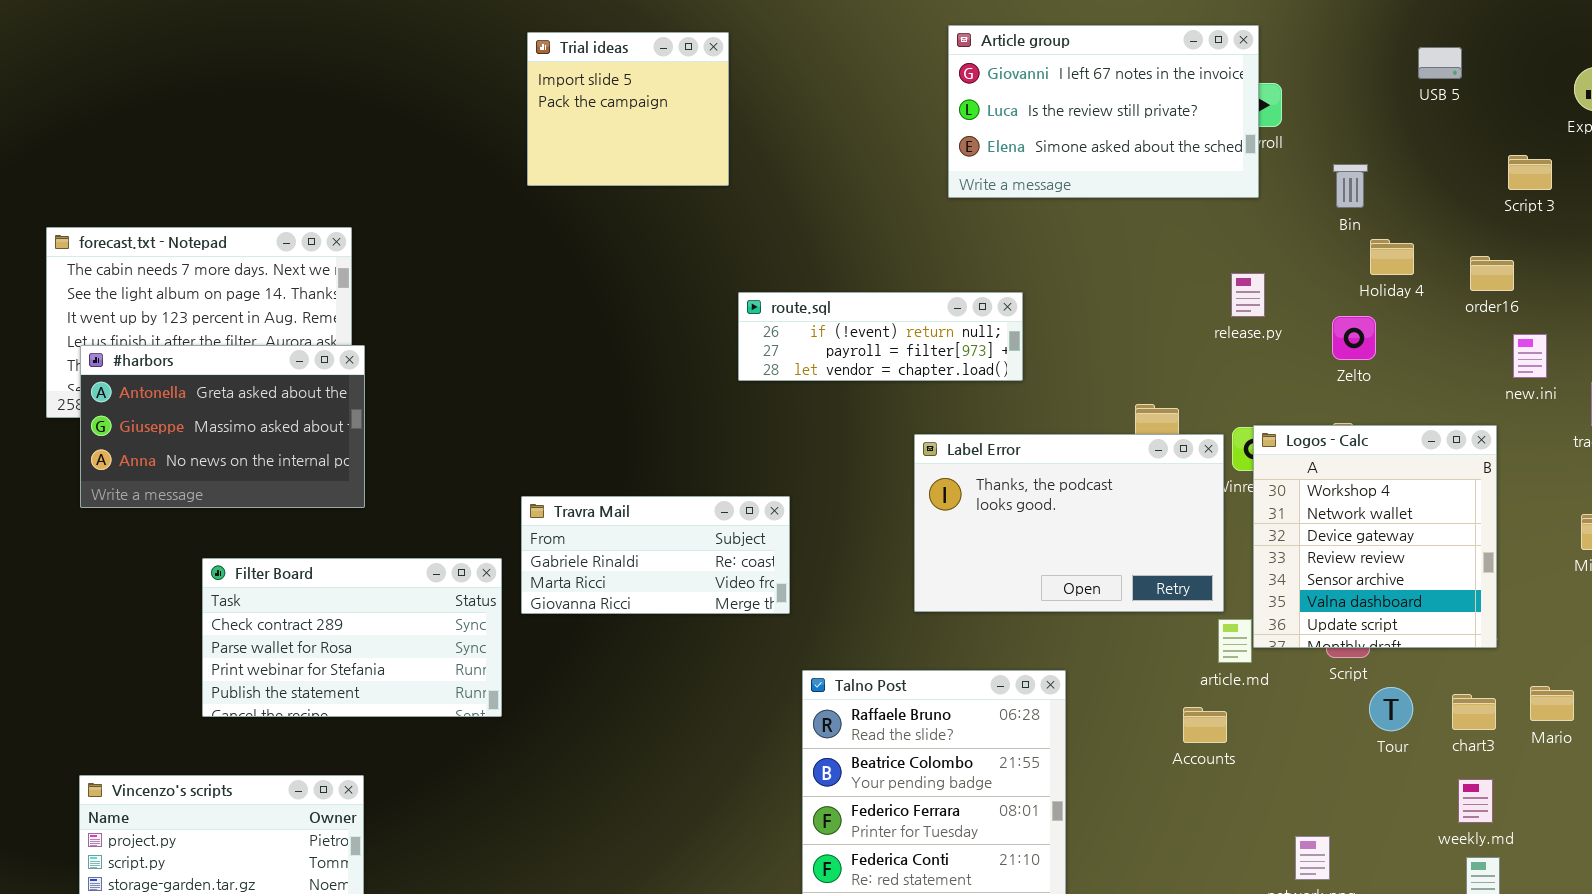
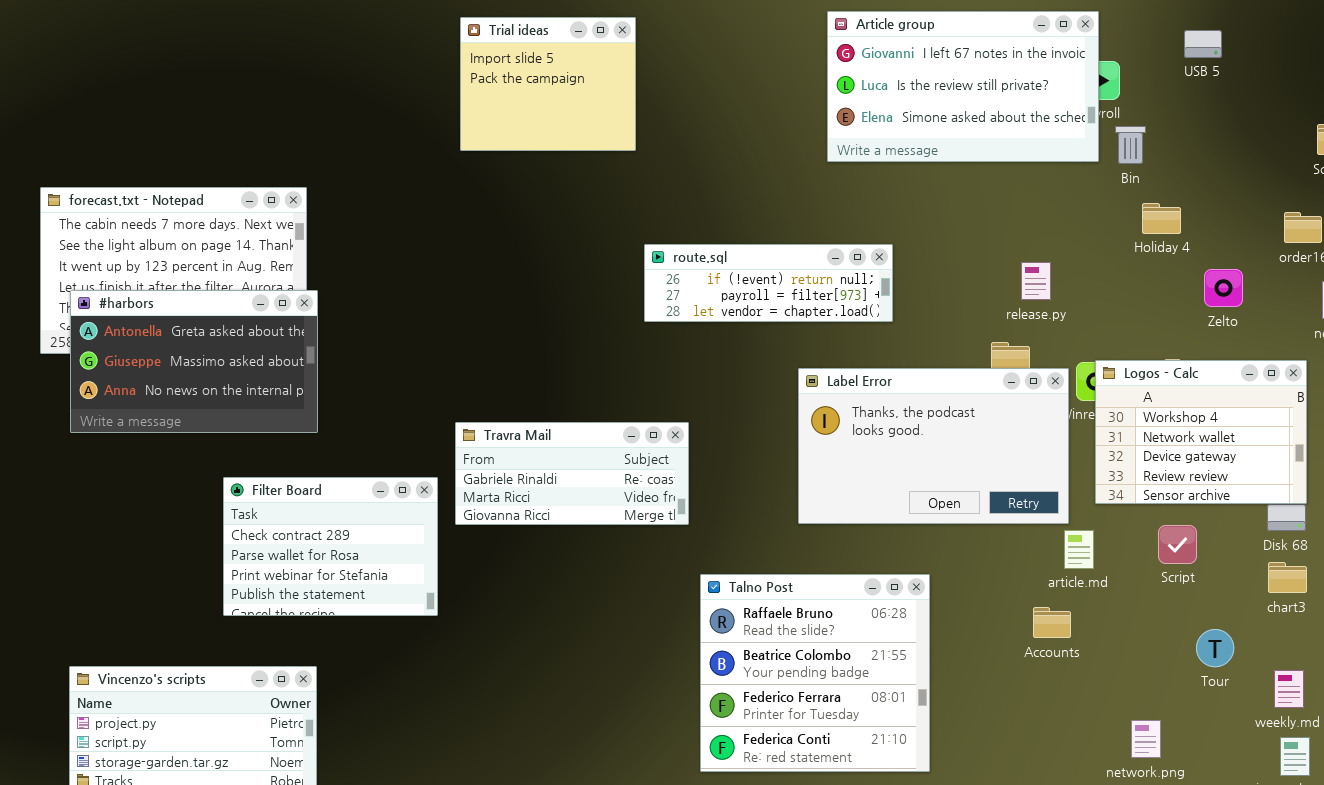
USB 5: [1418,47,1462,79] -> [1184,30,1222,58], moved
Bin: [1333,164,1368,208] -> [1115,126,1146,164], moved
Holiday 4: [1370,239,1414,275] -> [1142,203,1181,234], moved
release.py: [1231,273,1265,317] -> [1021,262,1051,300], moved
Zelto: [1332,316,1376,360] -> [1204,269,1243,307], moved
Logos - Calc: [1253,425,1497,648] -> [1095,360,1307,504], resized
Filter Board: [202,558,502,717] -> [223,477,438,616], resized
Tour: [1369,687,1413,731] -> [1196,629,1234,667], moved
chart3: [1452,694,1496,730] -> [1268,562,1307,593], moved

